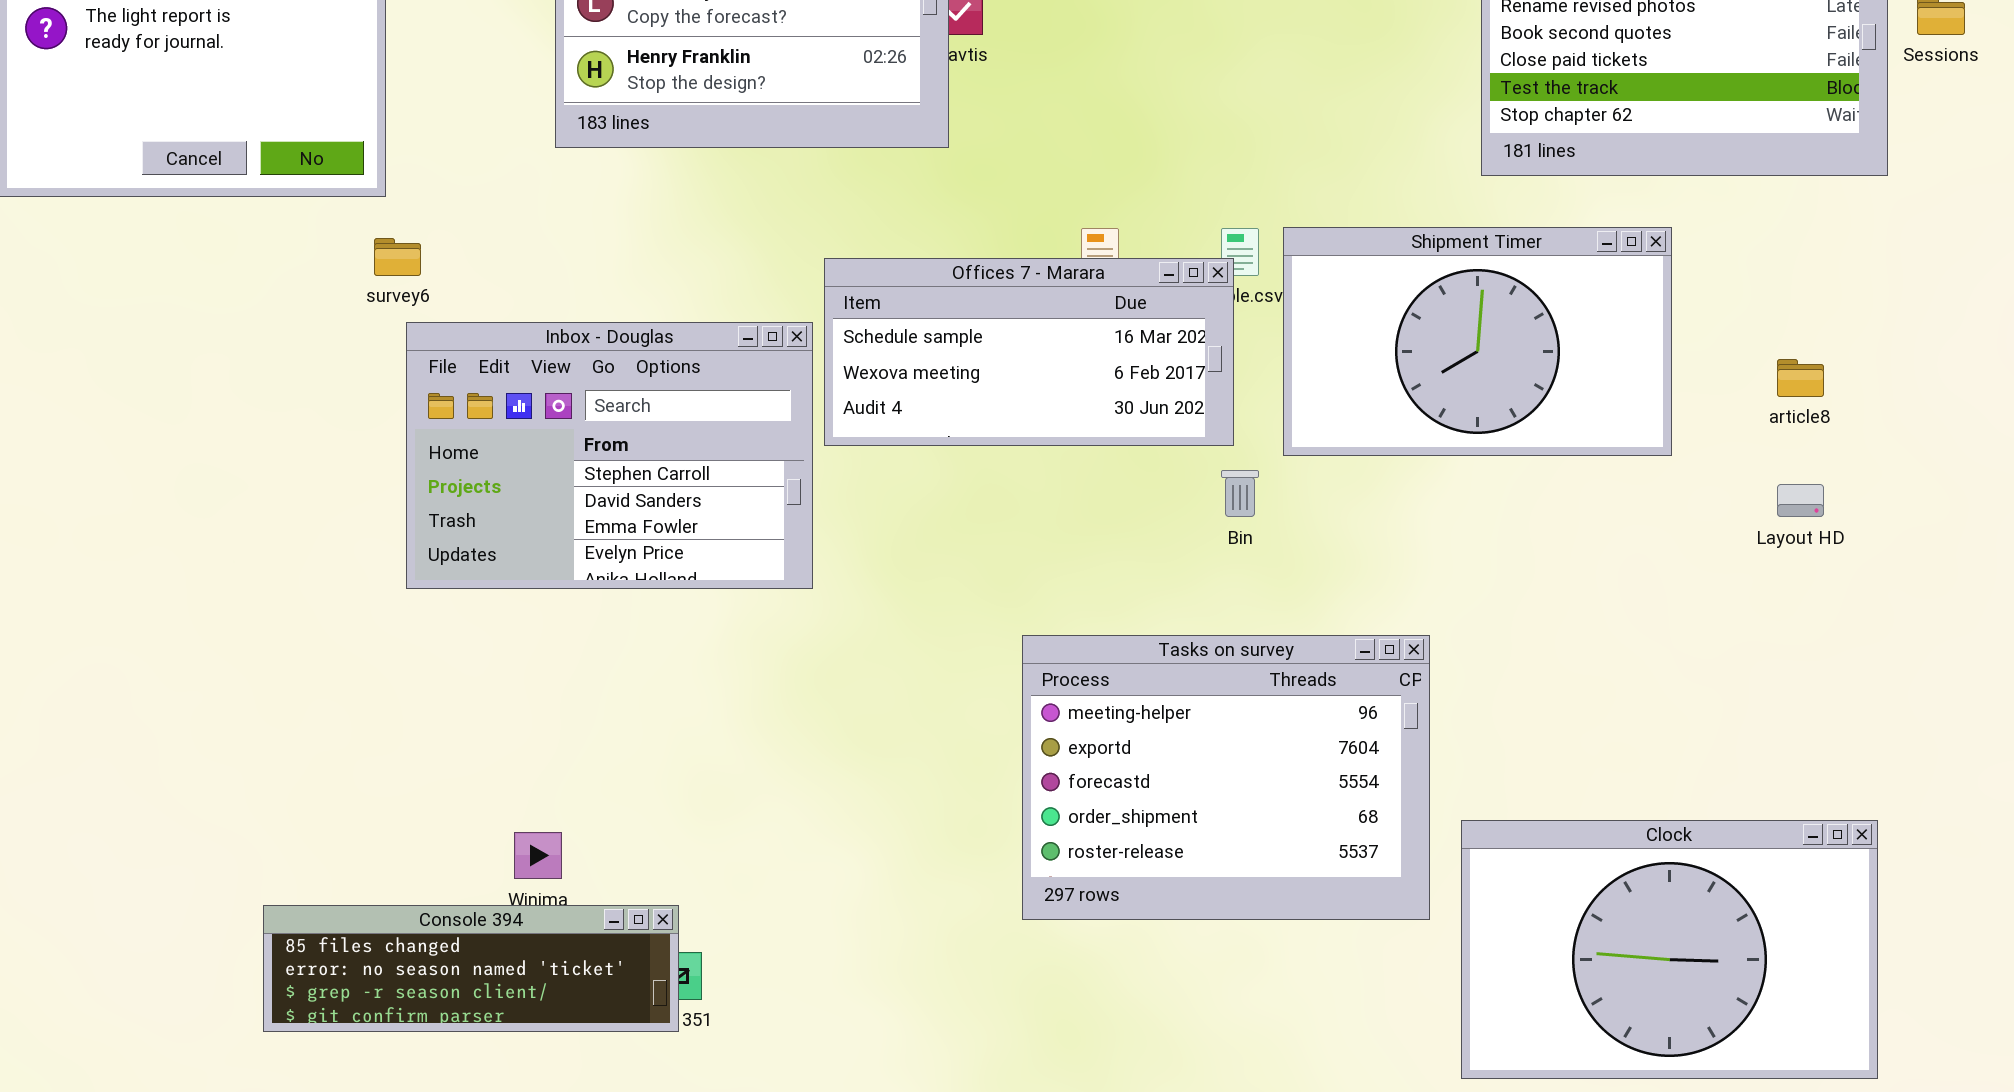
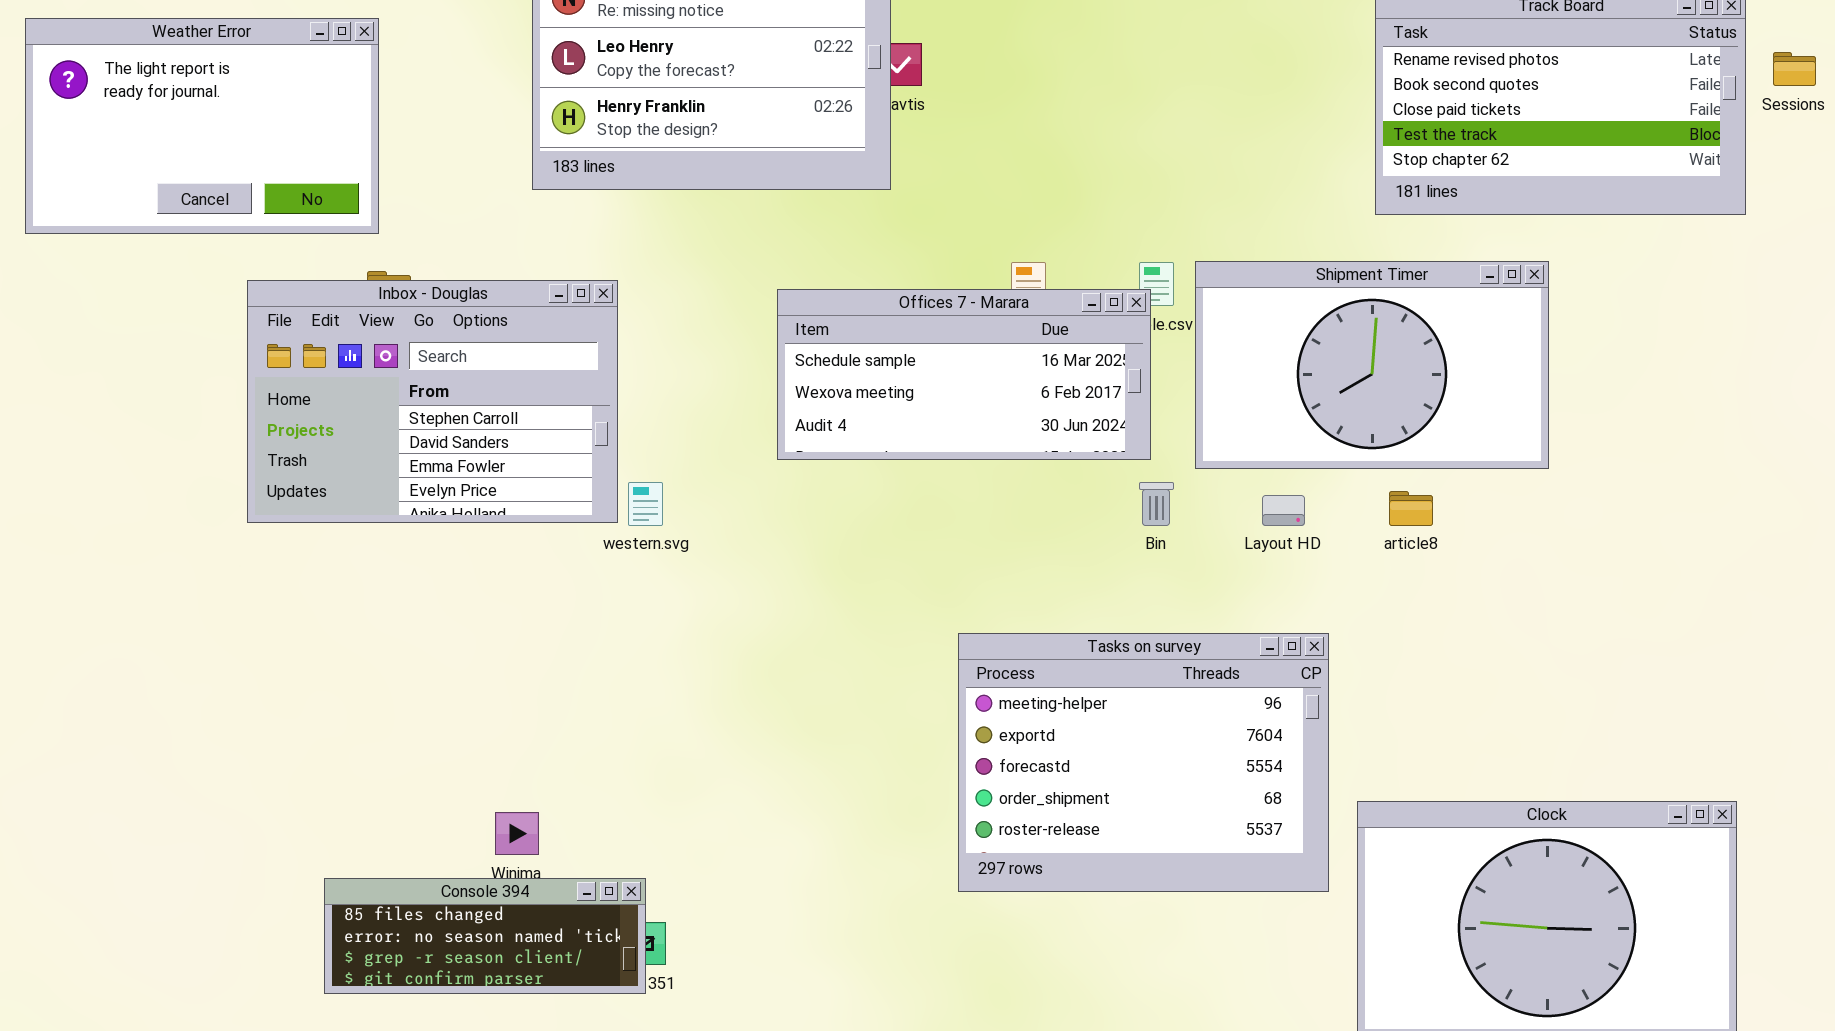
Inbox - Douglas: [406,322,813,589] -> [247,280,618,523], moved
article8: [1777,359,1824,397] -> [1389,491,1433,526], moved
Layout HD: [1777,484,1824,517] -> [1262,495,1305,526], moved
Console 394: [263,905,679,1032] -> [324,878,646,994], resized

